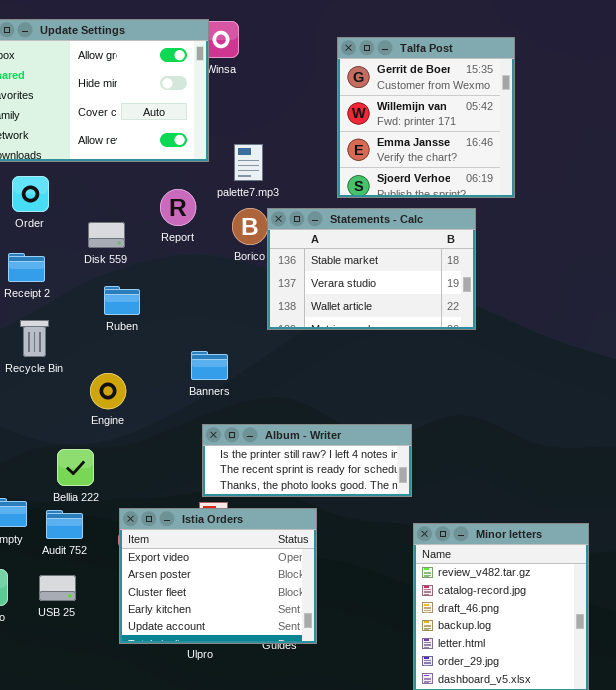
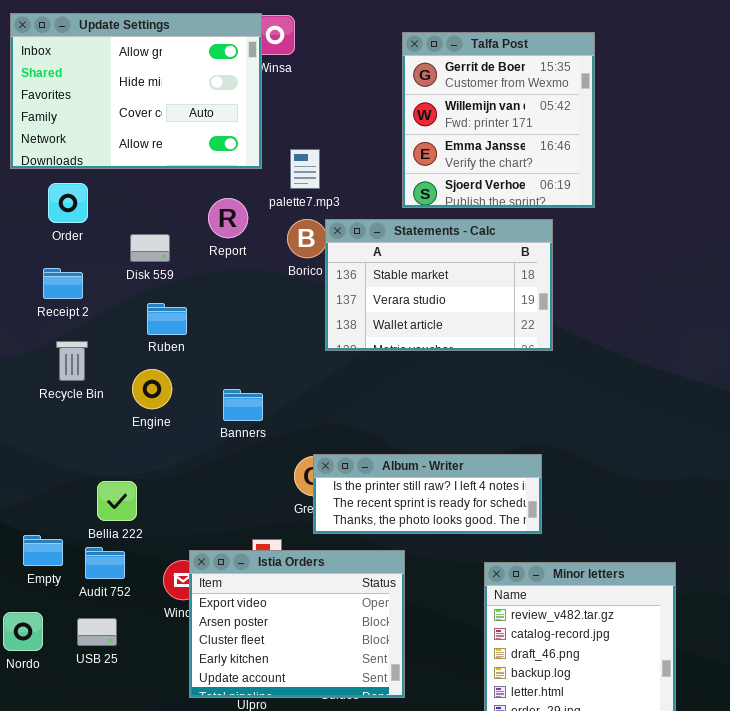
Banners: [191,351,228,380] -> [223,389,263,421], moved
Engine: [90,373,126,409] -> [132,369,172,409], moved
Album - Writer: [202,424,412,497] -> [313,454,542,534], moved
Istia Orders: [119,508,317,644] -> [189,550,405,698], moved

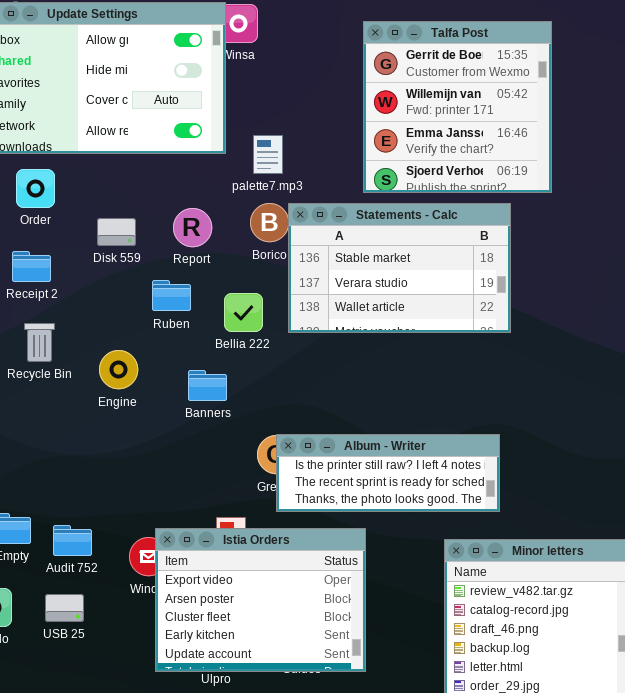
Report: [208,198,248,238] -> [173,208,212,247], moved
Ruben: [147,303,187,335] -> [152,280,191,311], moved
Bellia 222: [97,481,137,521] -> [224,293,263,332], moved

